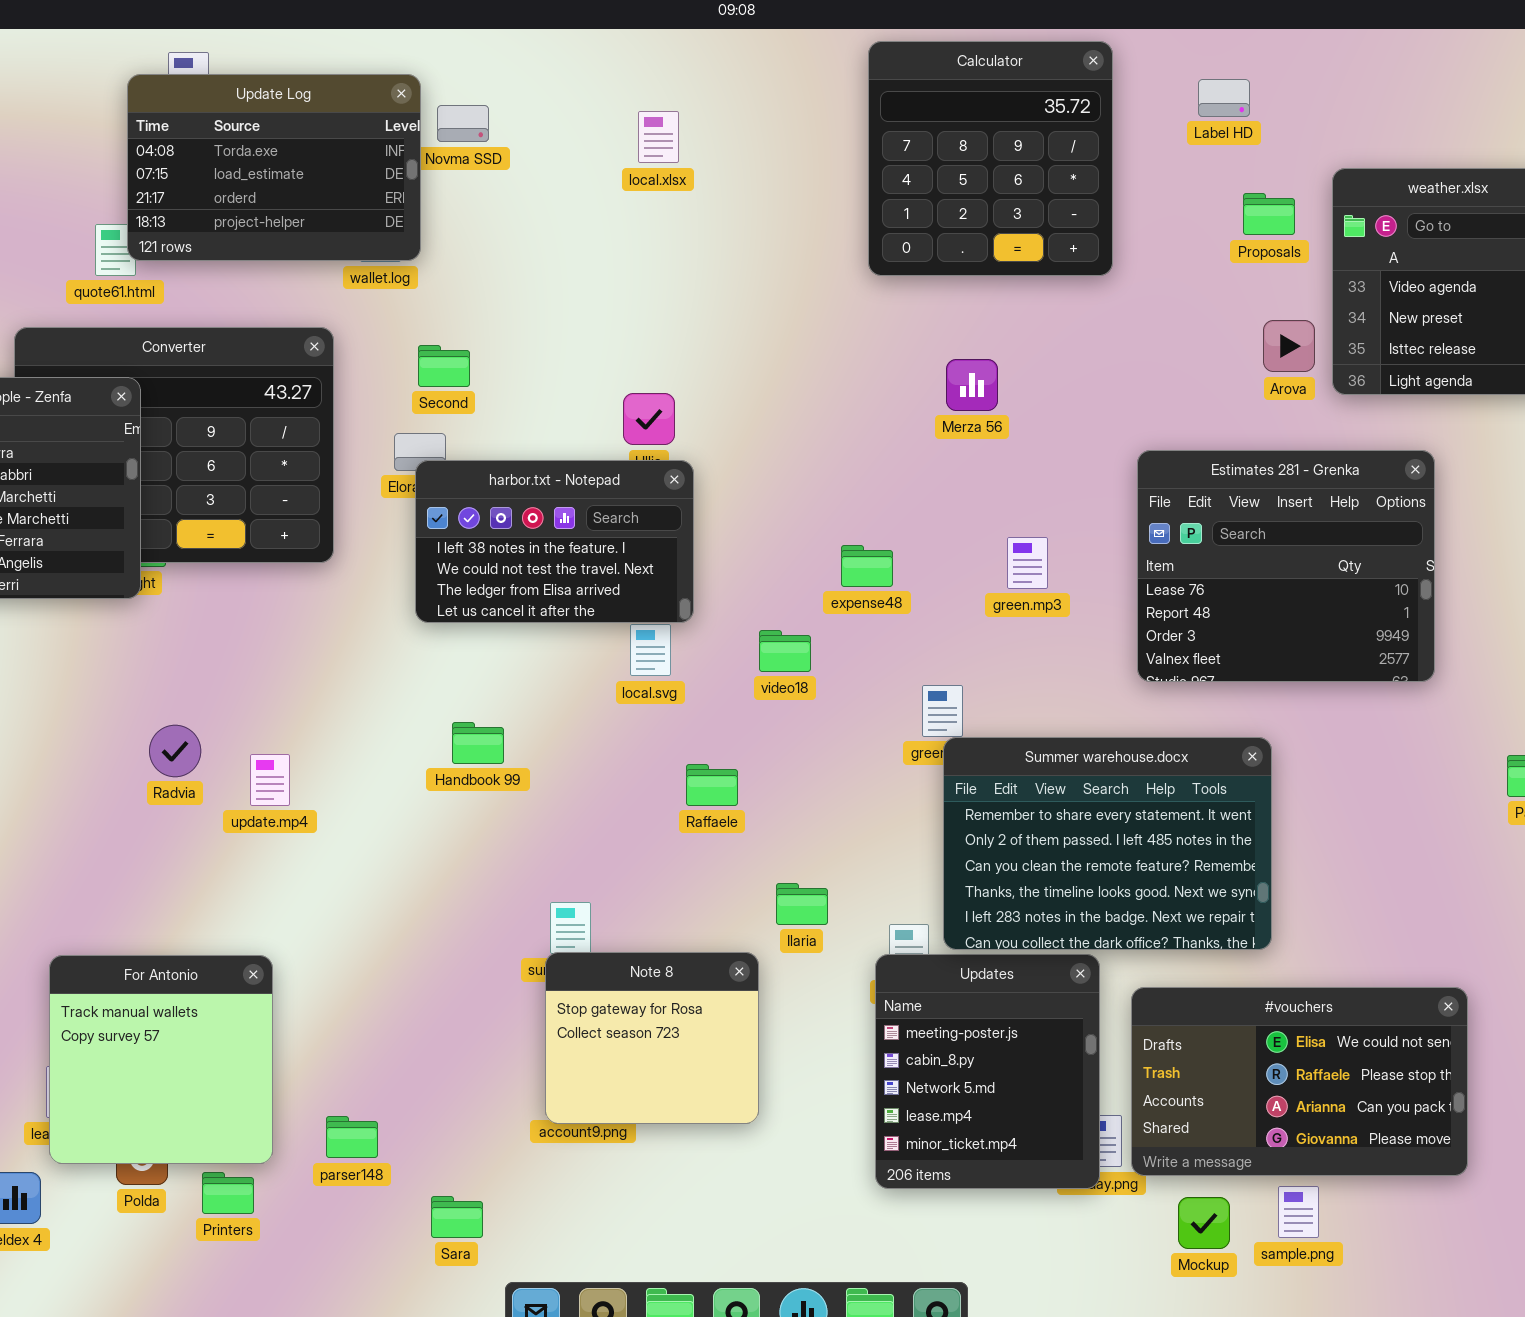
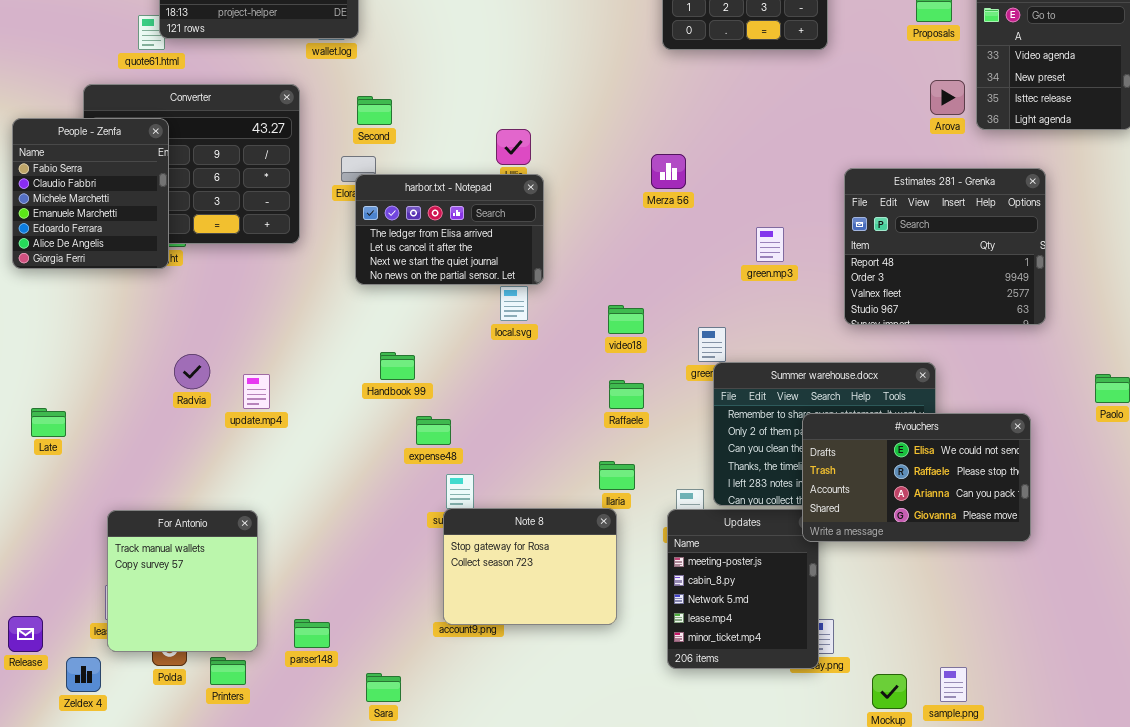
Merza 56: [946,359,998,411] -> [651,154,686,189], moved
Estimates 281 - Grenka: [1137,450,1435,682] -> [844,168,1046,325], scrolled down 1 row
harbor.txt - Notepad: [415,460,694,623] -> [355,174,544,285], scrolled down 2 rows
expense48: [841,545,893,587] -> [416,416,451,445], moved
video18: [759,630,811,672] -> [608,305,644,334], moved
Raffaele: [686,764,738,806] -> [609,380,644,409], moved
Note 8: [545,952,759,1124] -> [443,508,617,625], resized
#vouchers: [1131,987,1468,1176] -> [802,413,1031,542], moved

